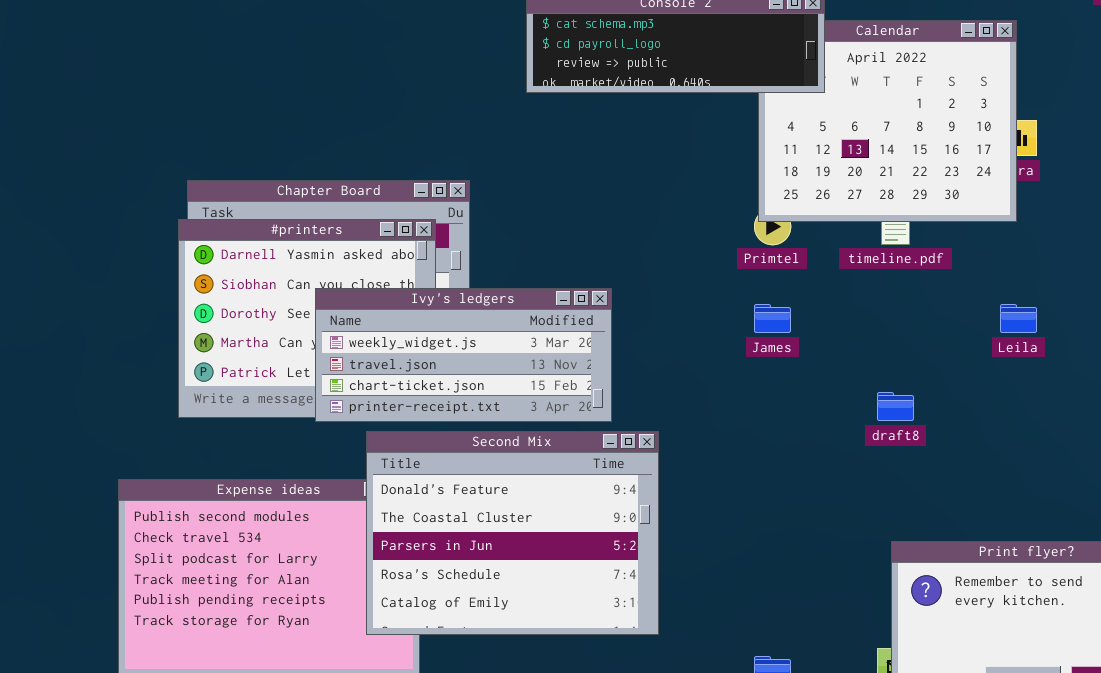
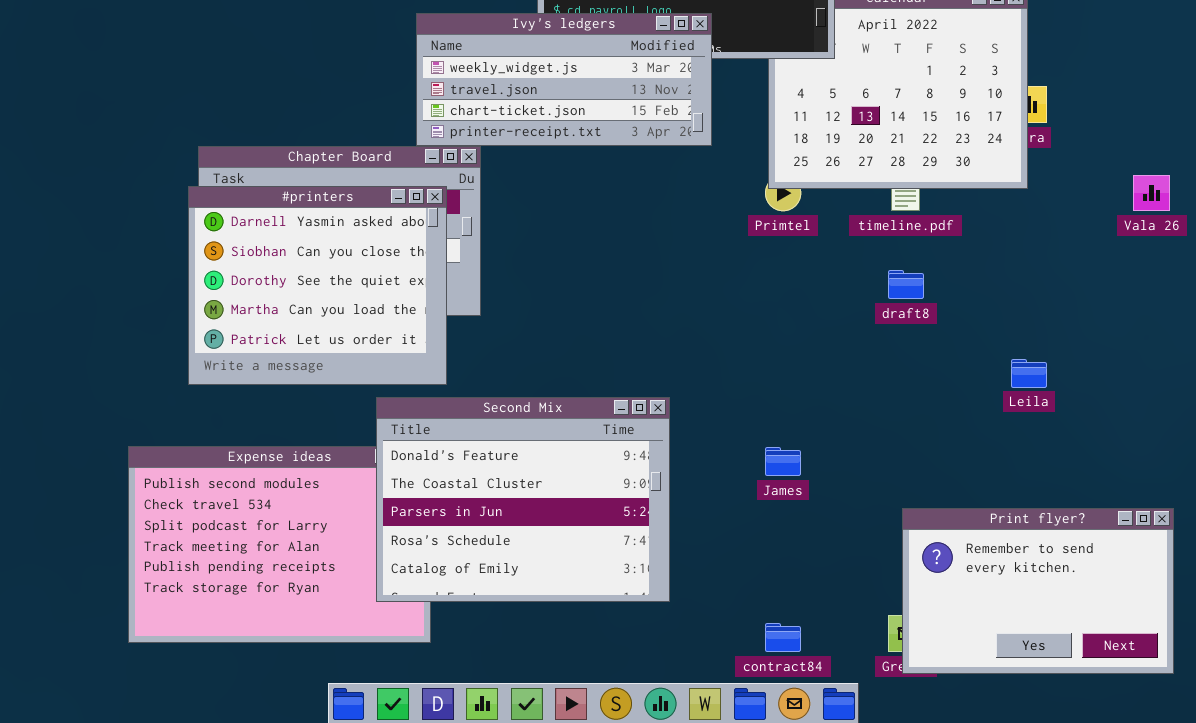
Ivy's ledgers: [315,288,612,422] -> [416,13,712,146], moved
James: [754,304,791,333] -> [765,447,801,476], moved
Leila: [1000,304,1037,333] -> [1011,359,1047,388], moved
draft8: [877,392,914,421] -> [888,270,924,299], moved

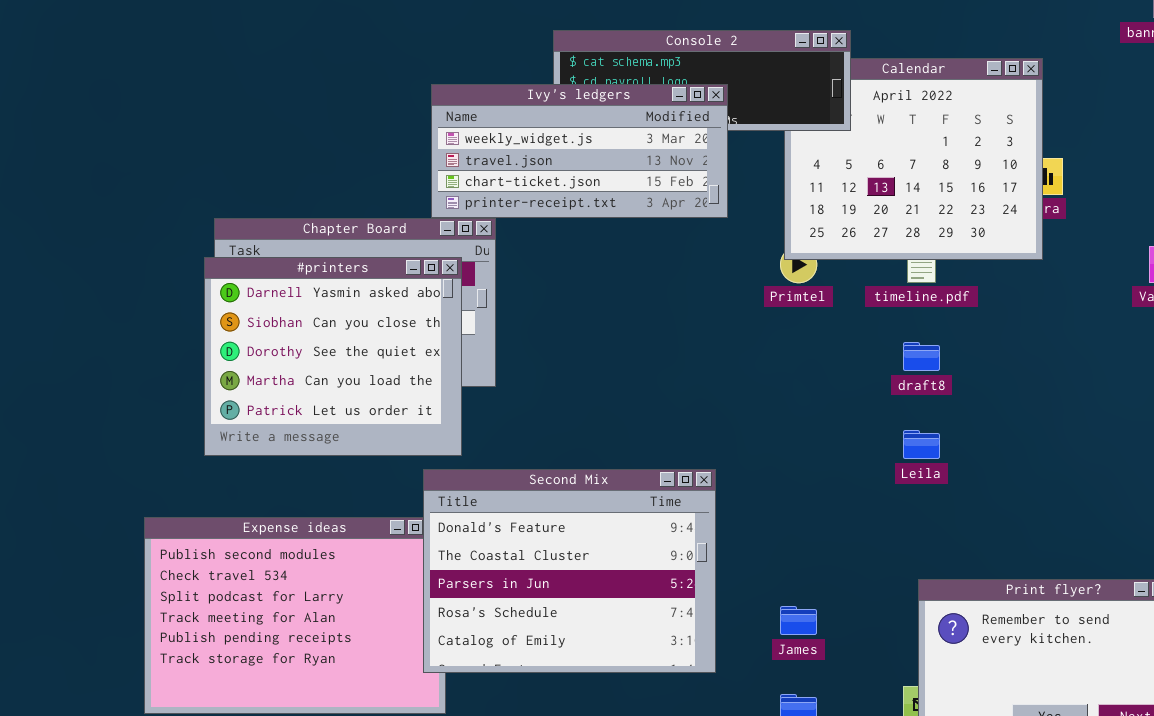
Leila: [1011,359,1047,388] -> [903,430,940,459], moved
Second Mix: [376,397,670,602] -> [423,469,716,673], moved
James: [765,447,801,476] -> [780,606,817,635], moved

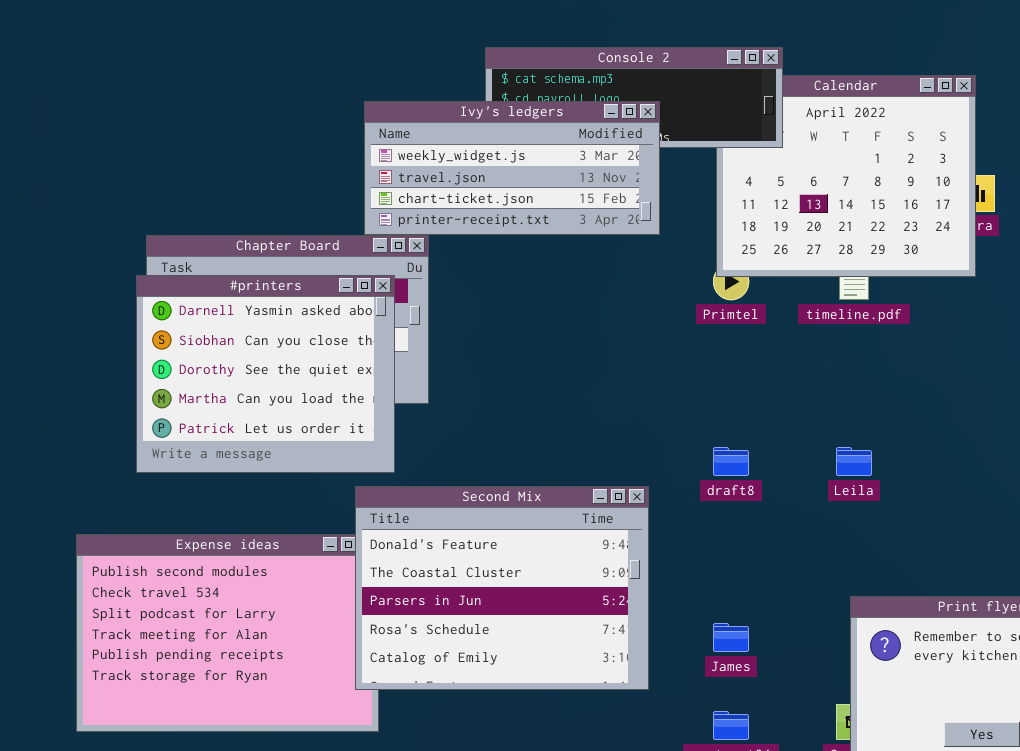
draft8: [903,342,940,371] -> [713,447,749,476], moved

